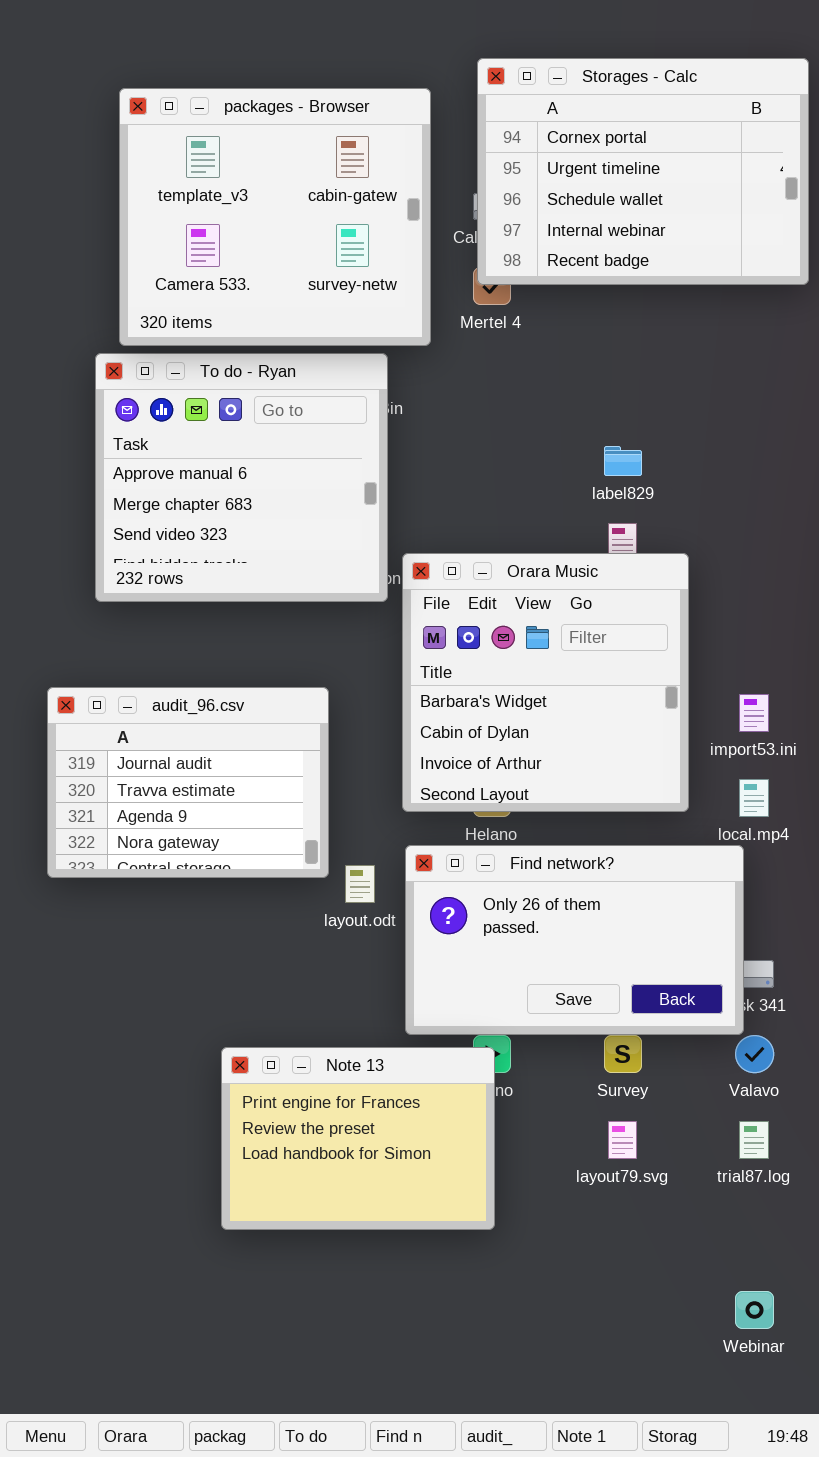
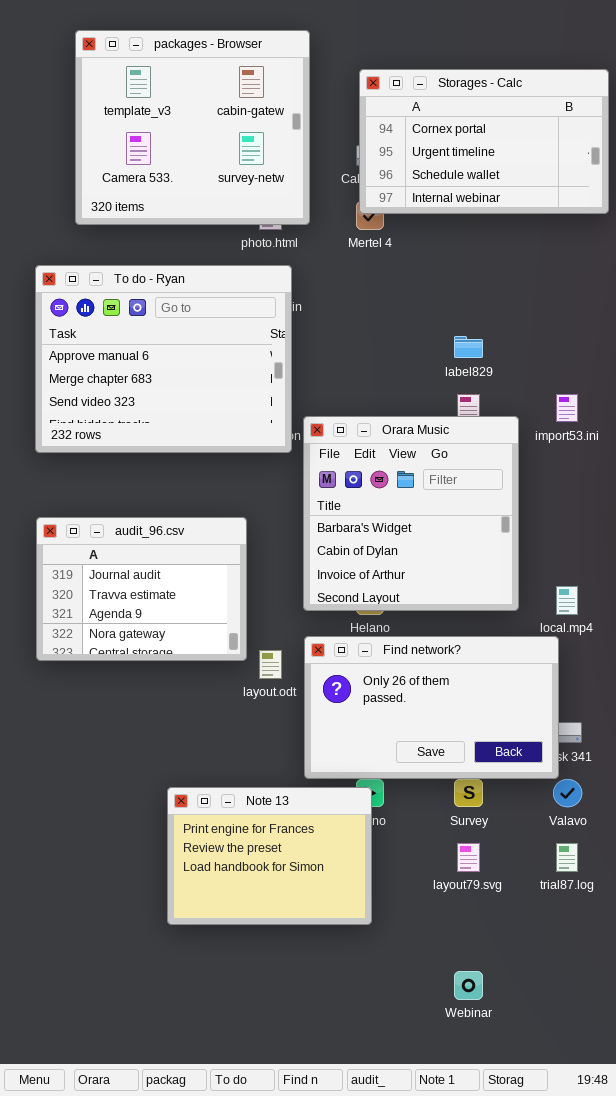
Storages - Calc: [477,58,809,285] -> [359,69,609,214], resized
packages - Browser: [119,88,431,346] -> [75,30,310,225], moved
To do - Ryan: [95,353,388,602] -> [35,265,292,453], resized
import53.ini: [739,694,769,732] -> [556,394,578,422], moved
Webinar: [735,1291,774,1329] -> [454,971,483,1000], moved

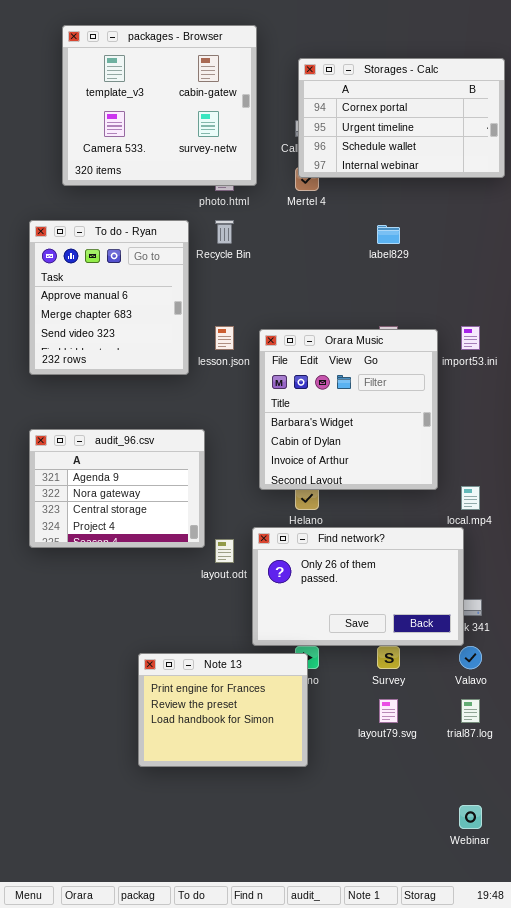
To do - Ryan: [35,265,292,453] -> [29,220,189,375], resized
label829: [454,336,483,358] -> [377,225,400,244], moved
Orara Music: [303,416,519,611] -> [259,329,438,490], moved
audit_96.csv: [36,517,247,661] -> [29,429,205,548], scrolled down 2 rows
Webinar: [454,971,483,1000] -> [459,805,482,829], moved

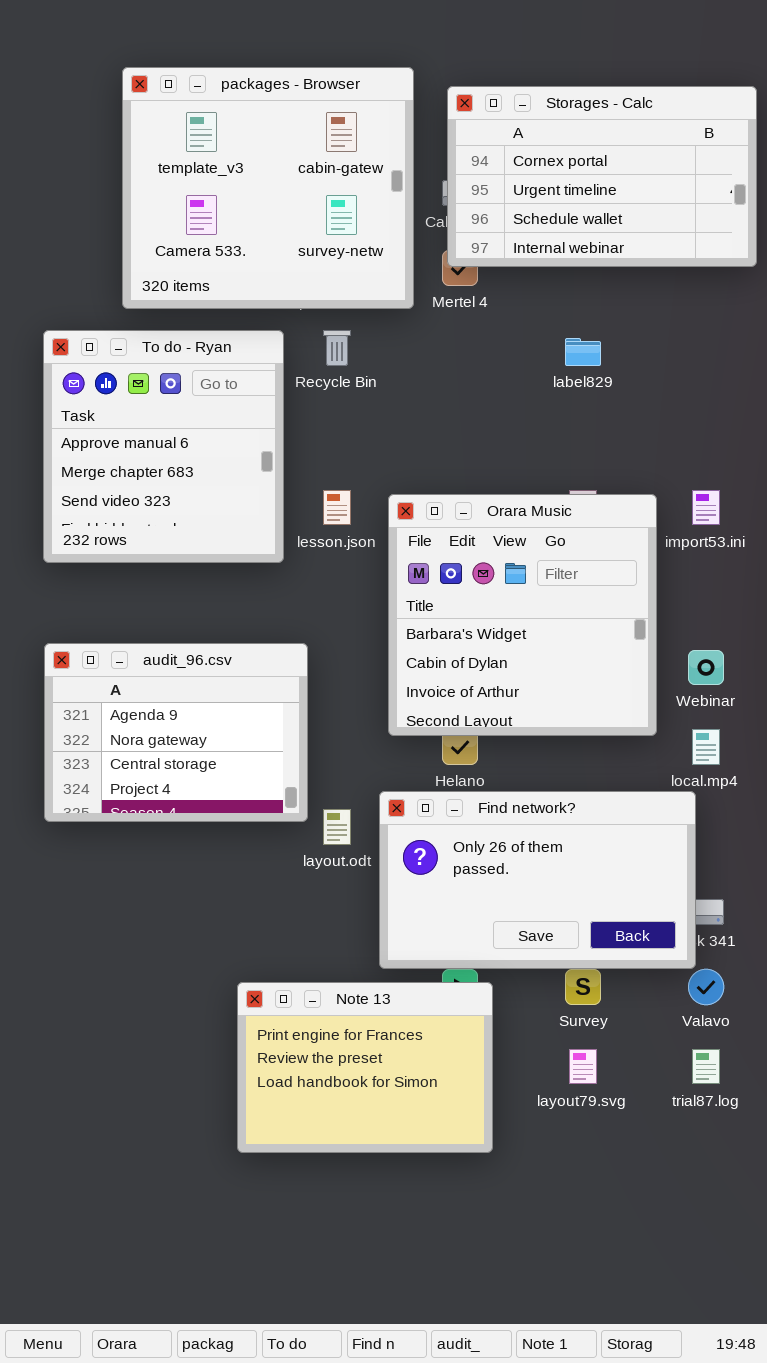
packages - Browser: [62,25,257,186] -> [122,67,414,309], moved
Note 13: [138,653,308,767] -> [237,982,493,1153], moved
Webinar: [459,805,482,829] -> [688,650,724,685], moved

